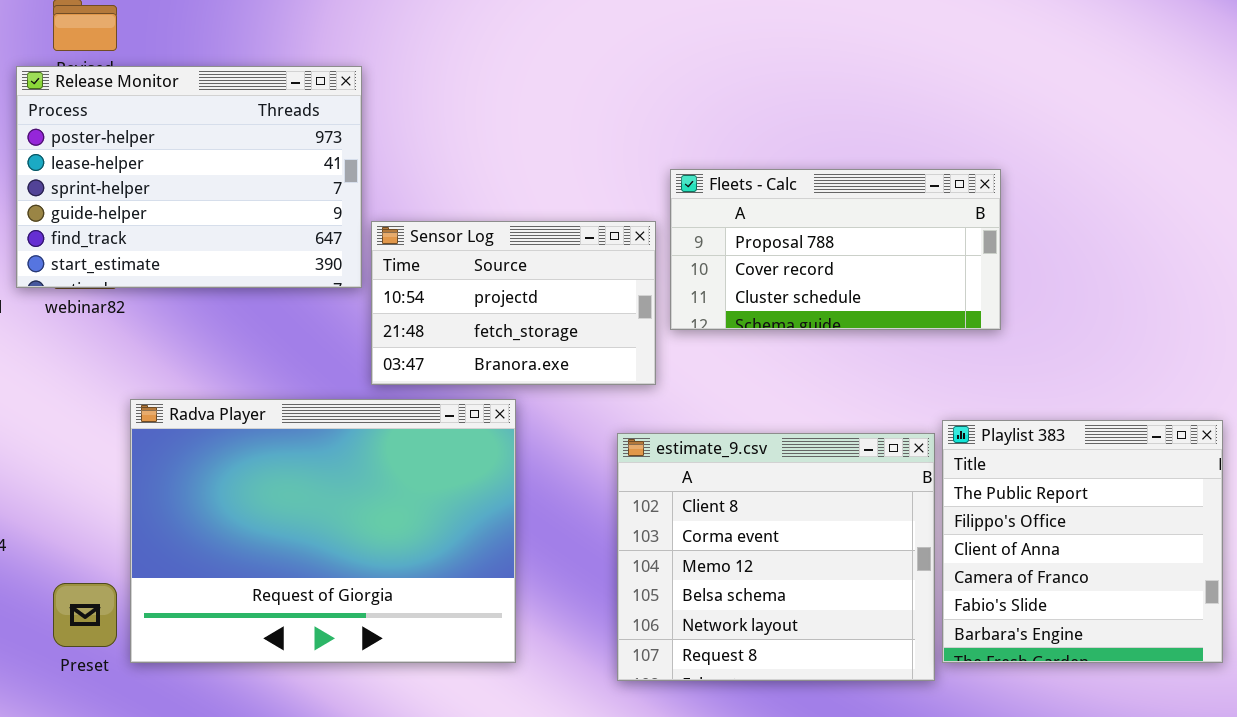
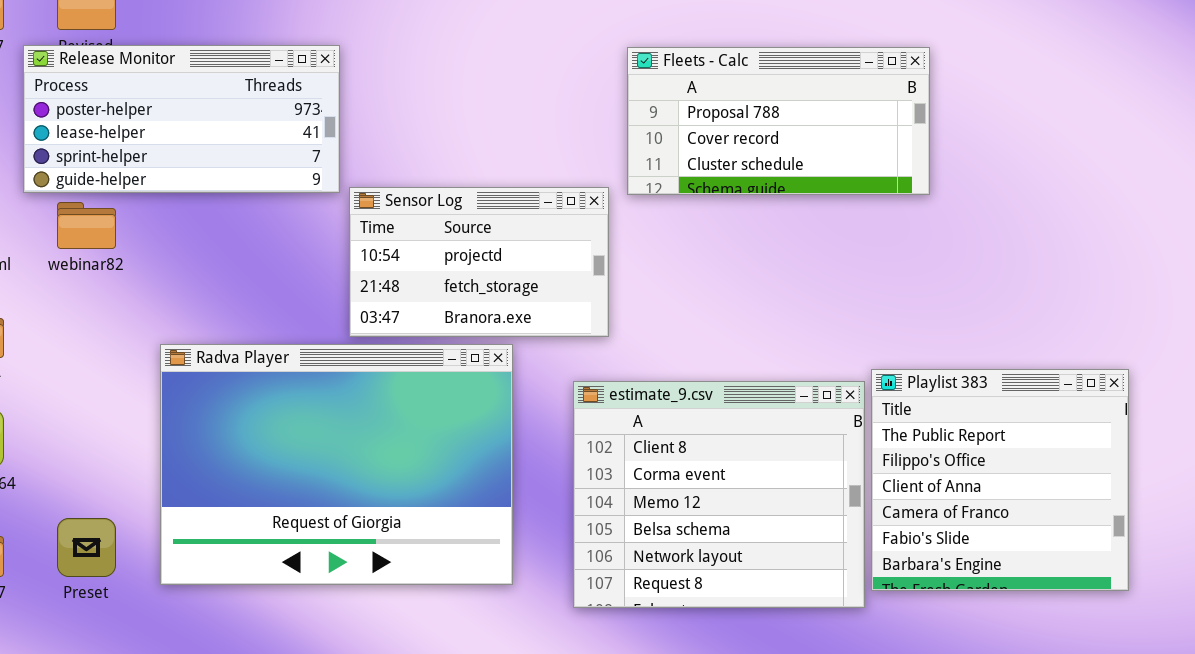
Release Monitor: [16,66,362,288] -> [23,45,340,193], resized
Fleets - Calc: [670,169,1001,330] -> [627,47,930,195], moved
Radva Player: [130,399,516,663] -> [160,344,513,585], moved

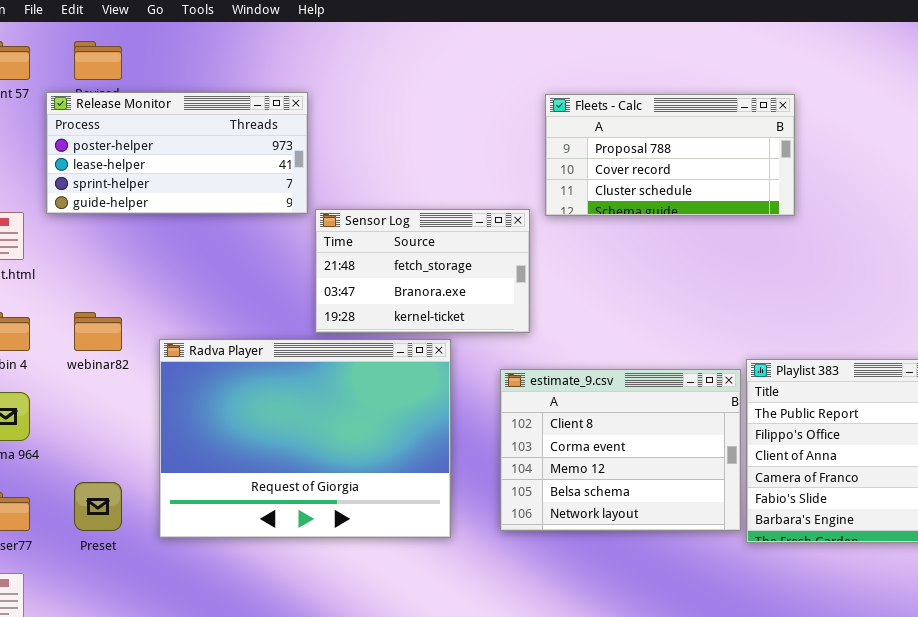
Sensor Log: [349,187,609,337] -> [315,209,530,333], scrolled down 1 row
webinar82: [57,202,116,249] -> [74,312,122,351], moved
estimate_9.csv: [573,381,865,608] -> [500,369,741,531], resized

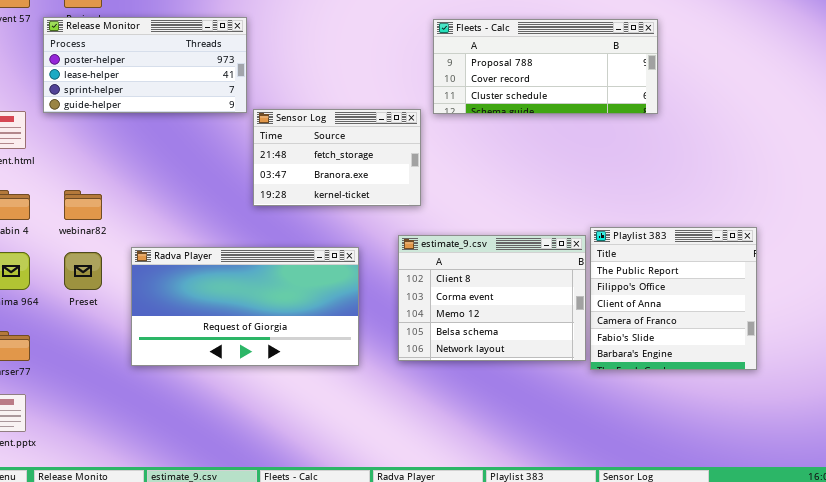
Fleets - Calc: [545,94,795,216] -> [433,19,658,114], resized
Radva Player: [159,339,451,538] -> [131,247,359,366], resized
Preset: [74,482,122,531] -> [64,252,102,290], moved

